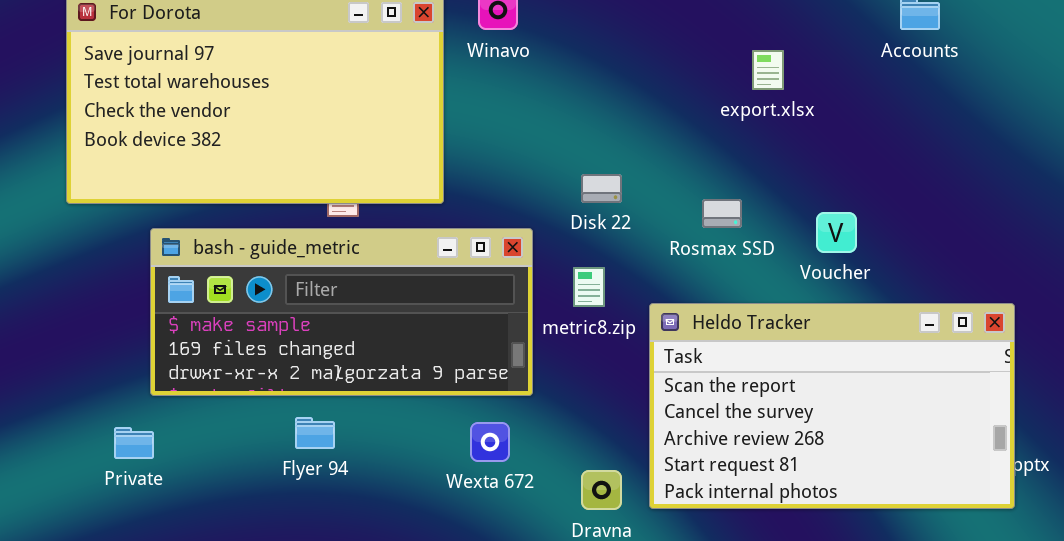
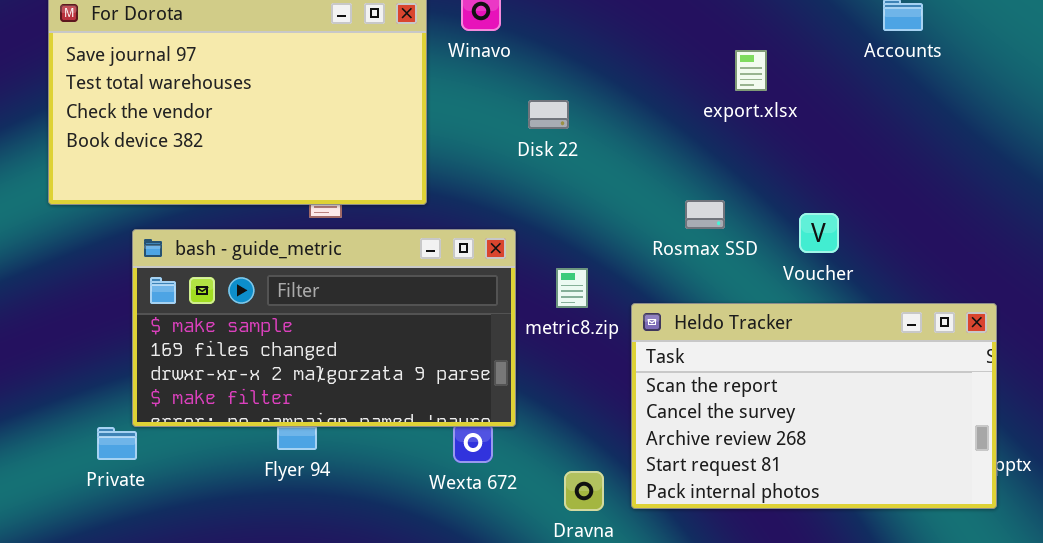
Disk 22: [581,174,622,203] -> [528,100,569,129], moved
bash - guide_metric: [150,228,533,396] -> [132,229,516,427], resized

